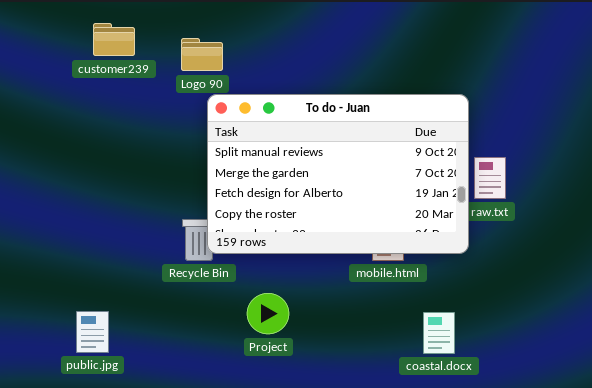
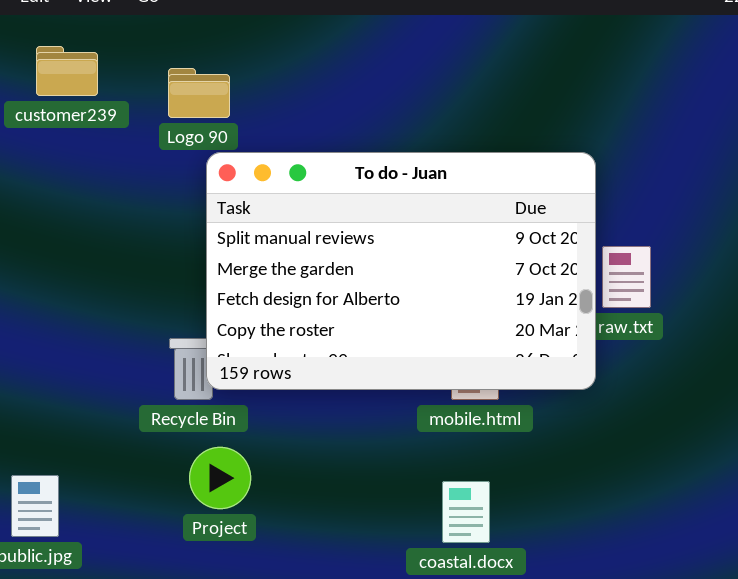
Project: [247,293,289,334] -> [189,447,251,509], moved
coastal.docx: [423,312,455,354] -> [442,481,490,543], moved

